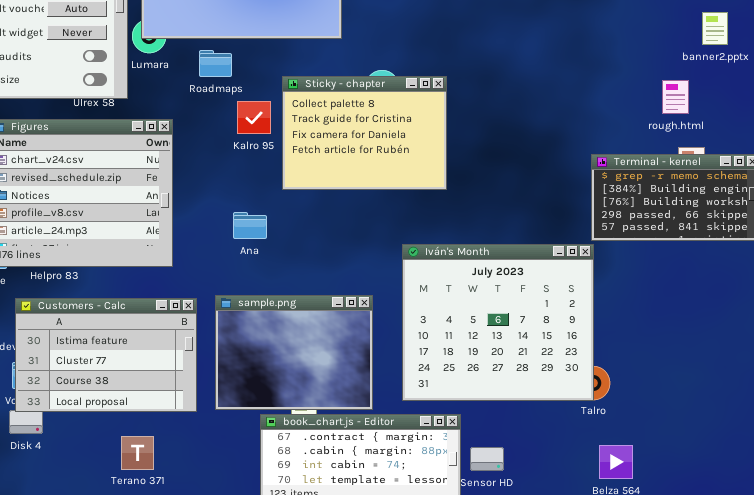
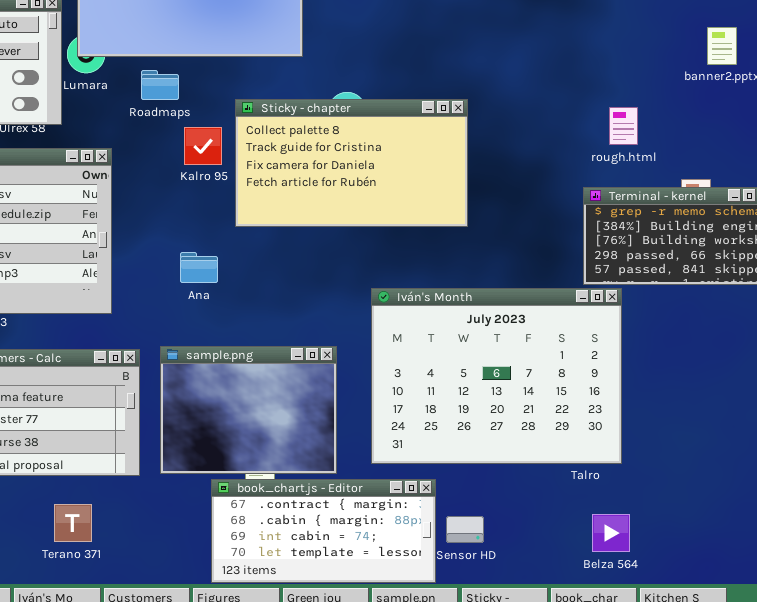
Sticky - chapter: [282,76,447,190] -> [235,99,468,227], resized
rough.html: [662,80,689,114] -> [609,107,638,145], moved
Iván's Month: [402,244,594,401] -> [371,288,622,464], resized

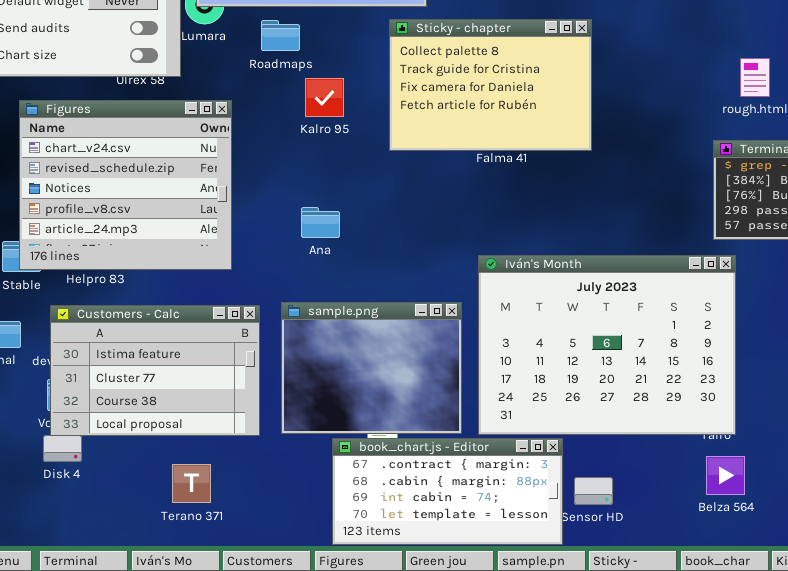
Sticky - chapter: [235,99,468,227] -> [389,19,592,151], moved, resized
Iván's Month: [371,288,622,464] -> [478,255,736,435], moved
Belza 564: [592,514,630,552] -> [706,456,745,495], moved

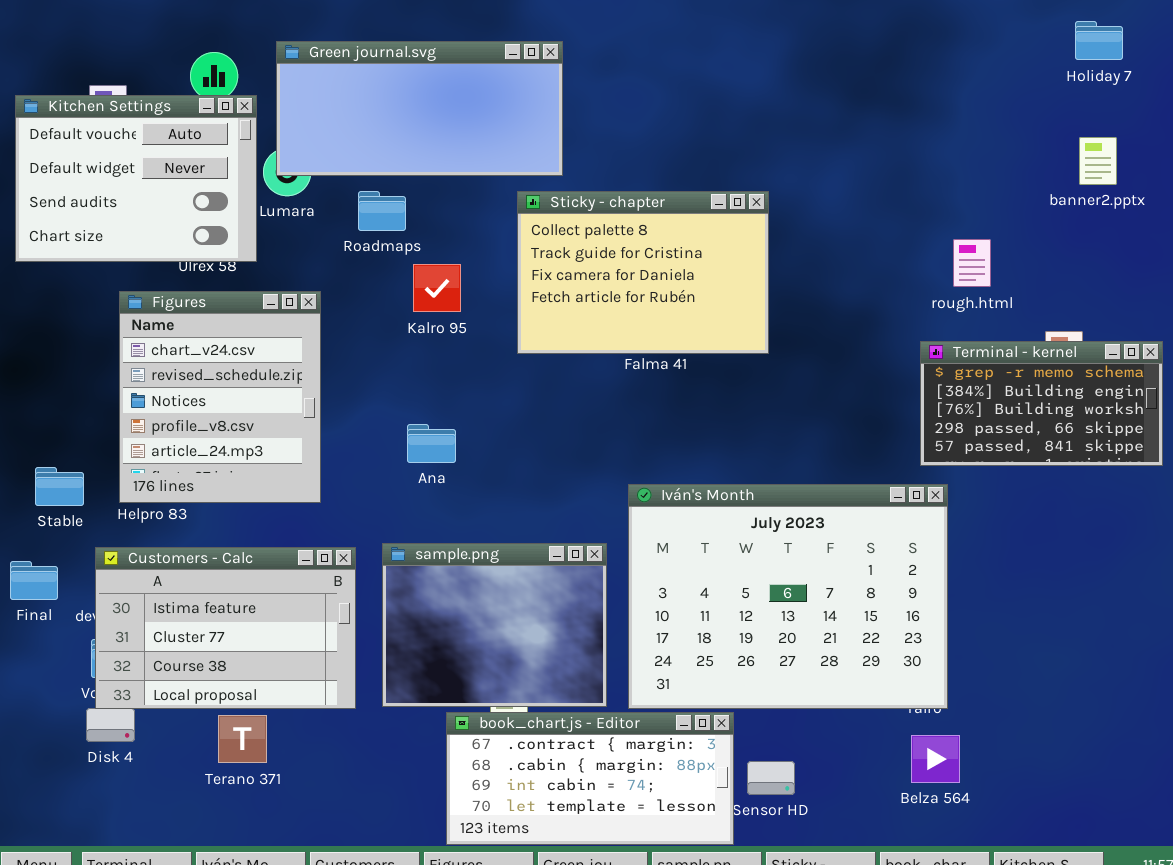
Figures: [19,100,232,270] -> [119,291,321,503], resized
Terano 371: [172,464,211,503] -> [218,715,267,763], moved

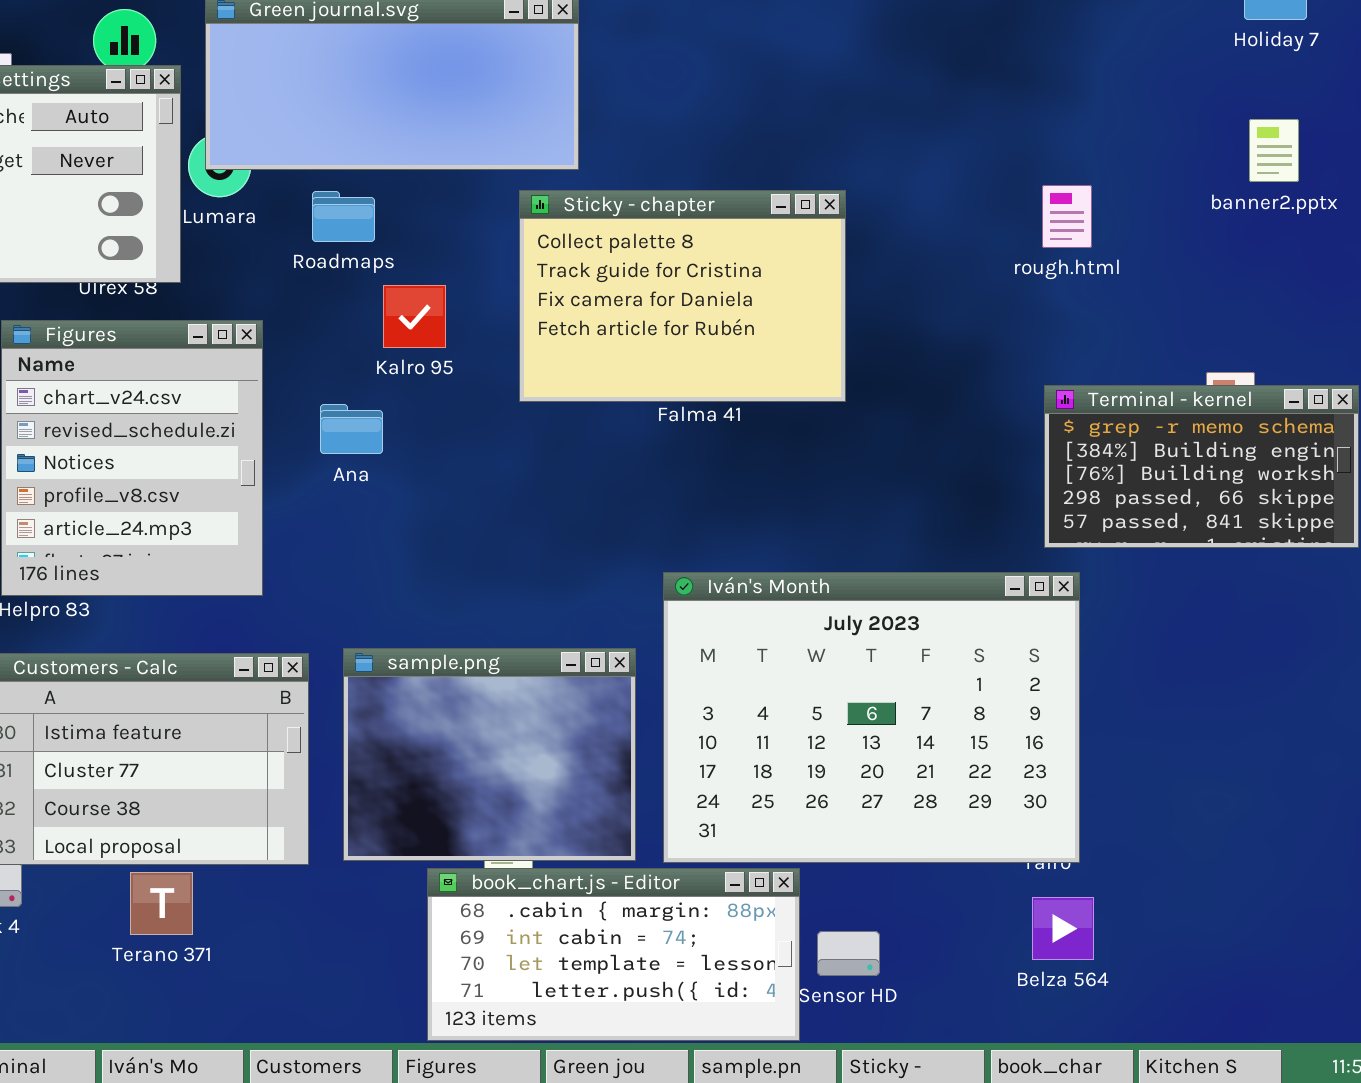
rough.html: [953,239,991,287] -> [1042,185,1092,248], moved
Ana: [407,424,456,463] -> [320,404,383,454], moved
book_chart.js - Editor: [446,712,734,845] -> [427,868,800,1041], scrolled down 1 row

